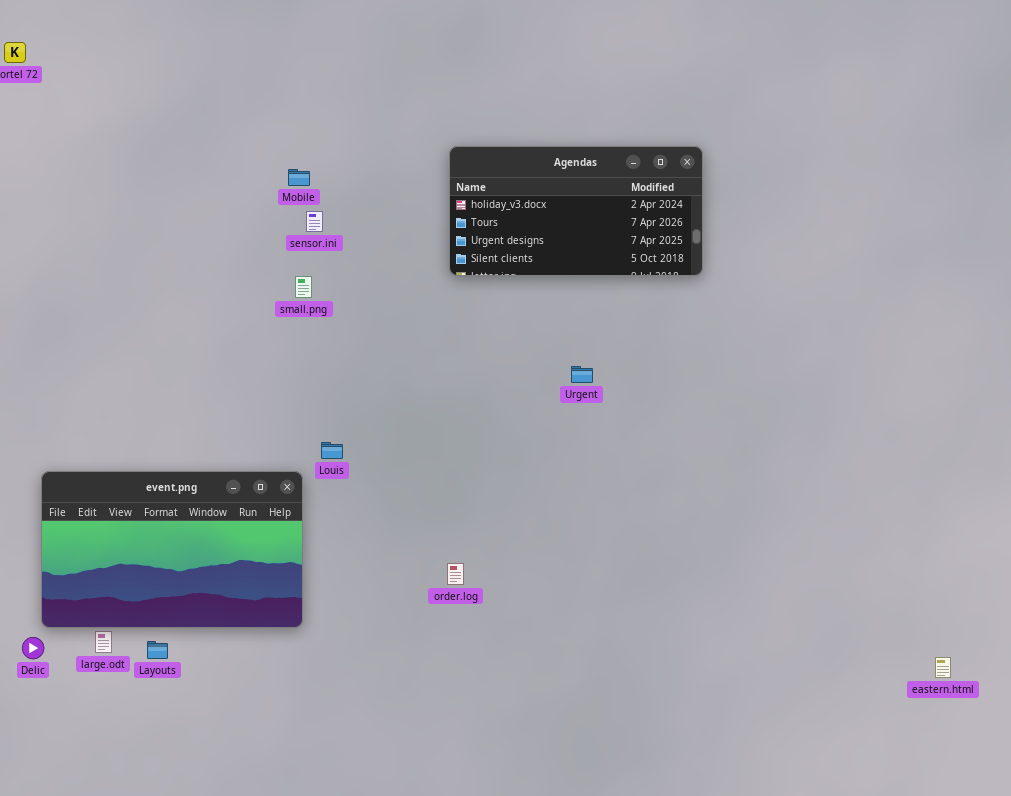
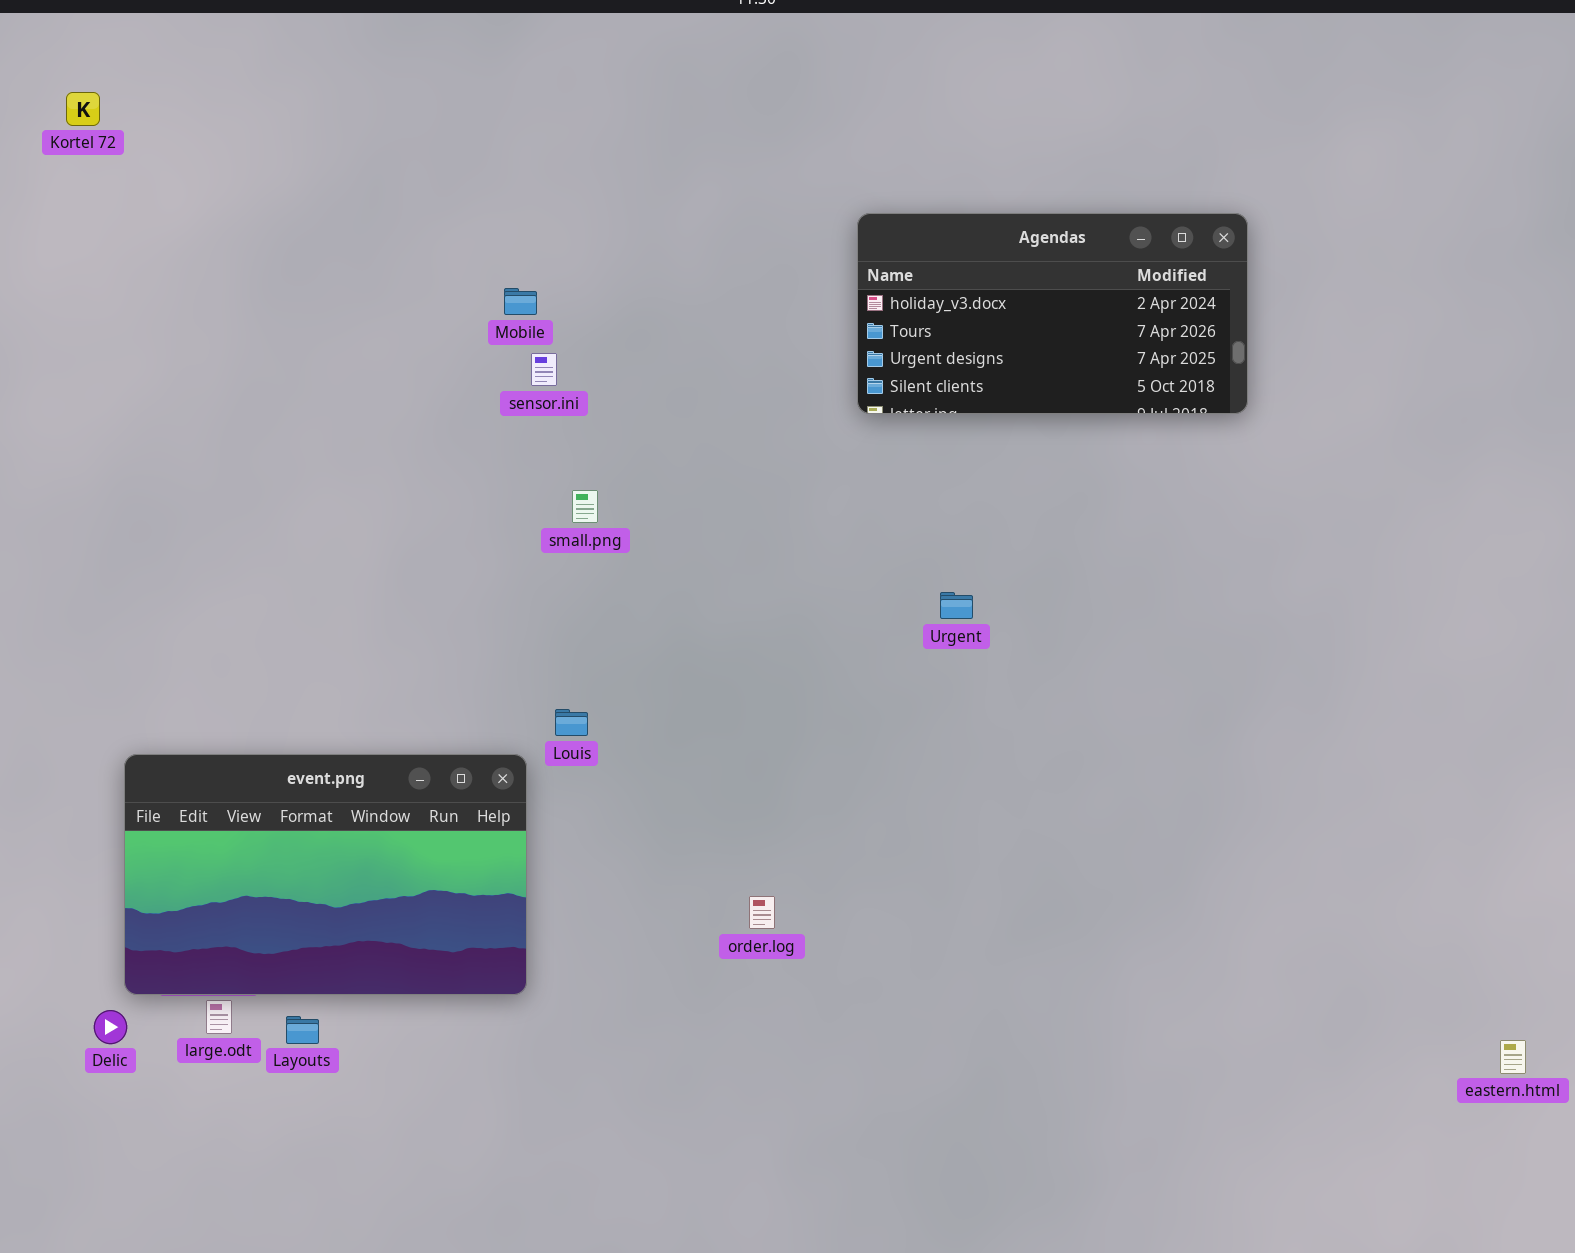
Agendas: [449,146,703,276] -> [857,213,1248,414], moved
small.png: [295,276,312,298] -> [572,490,598,523], moved

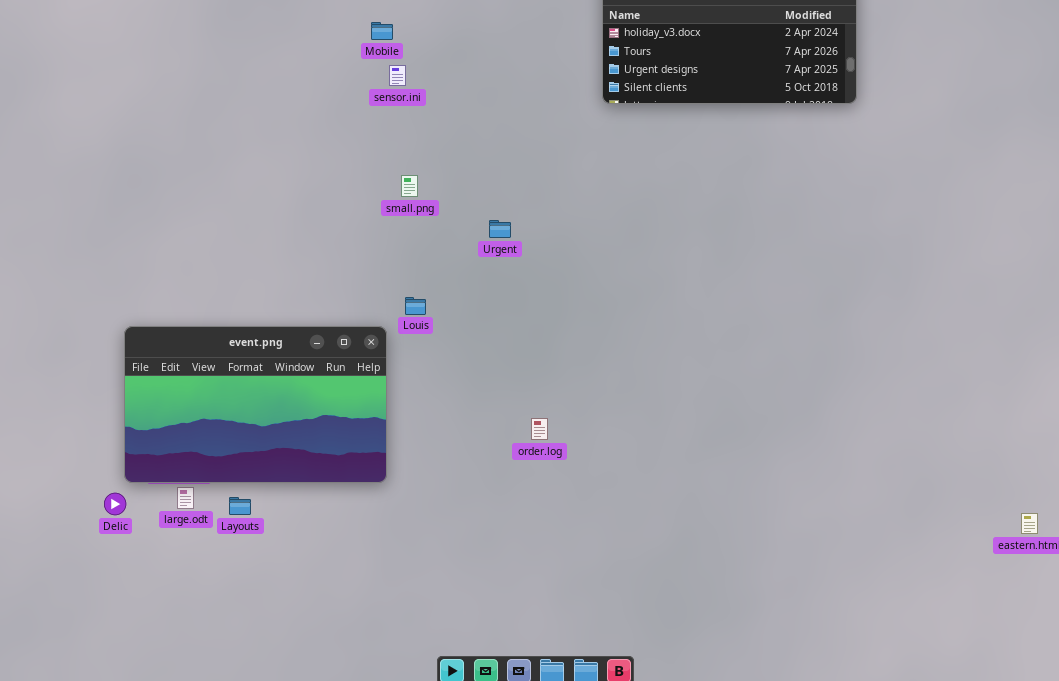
small.png: [572,490,598,523] -> [401,175,418,197], moved
Urgent: [940,592,973,619] -> [489,220,511,238], moved

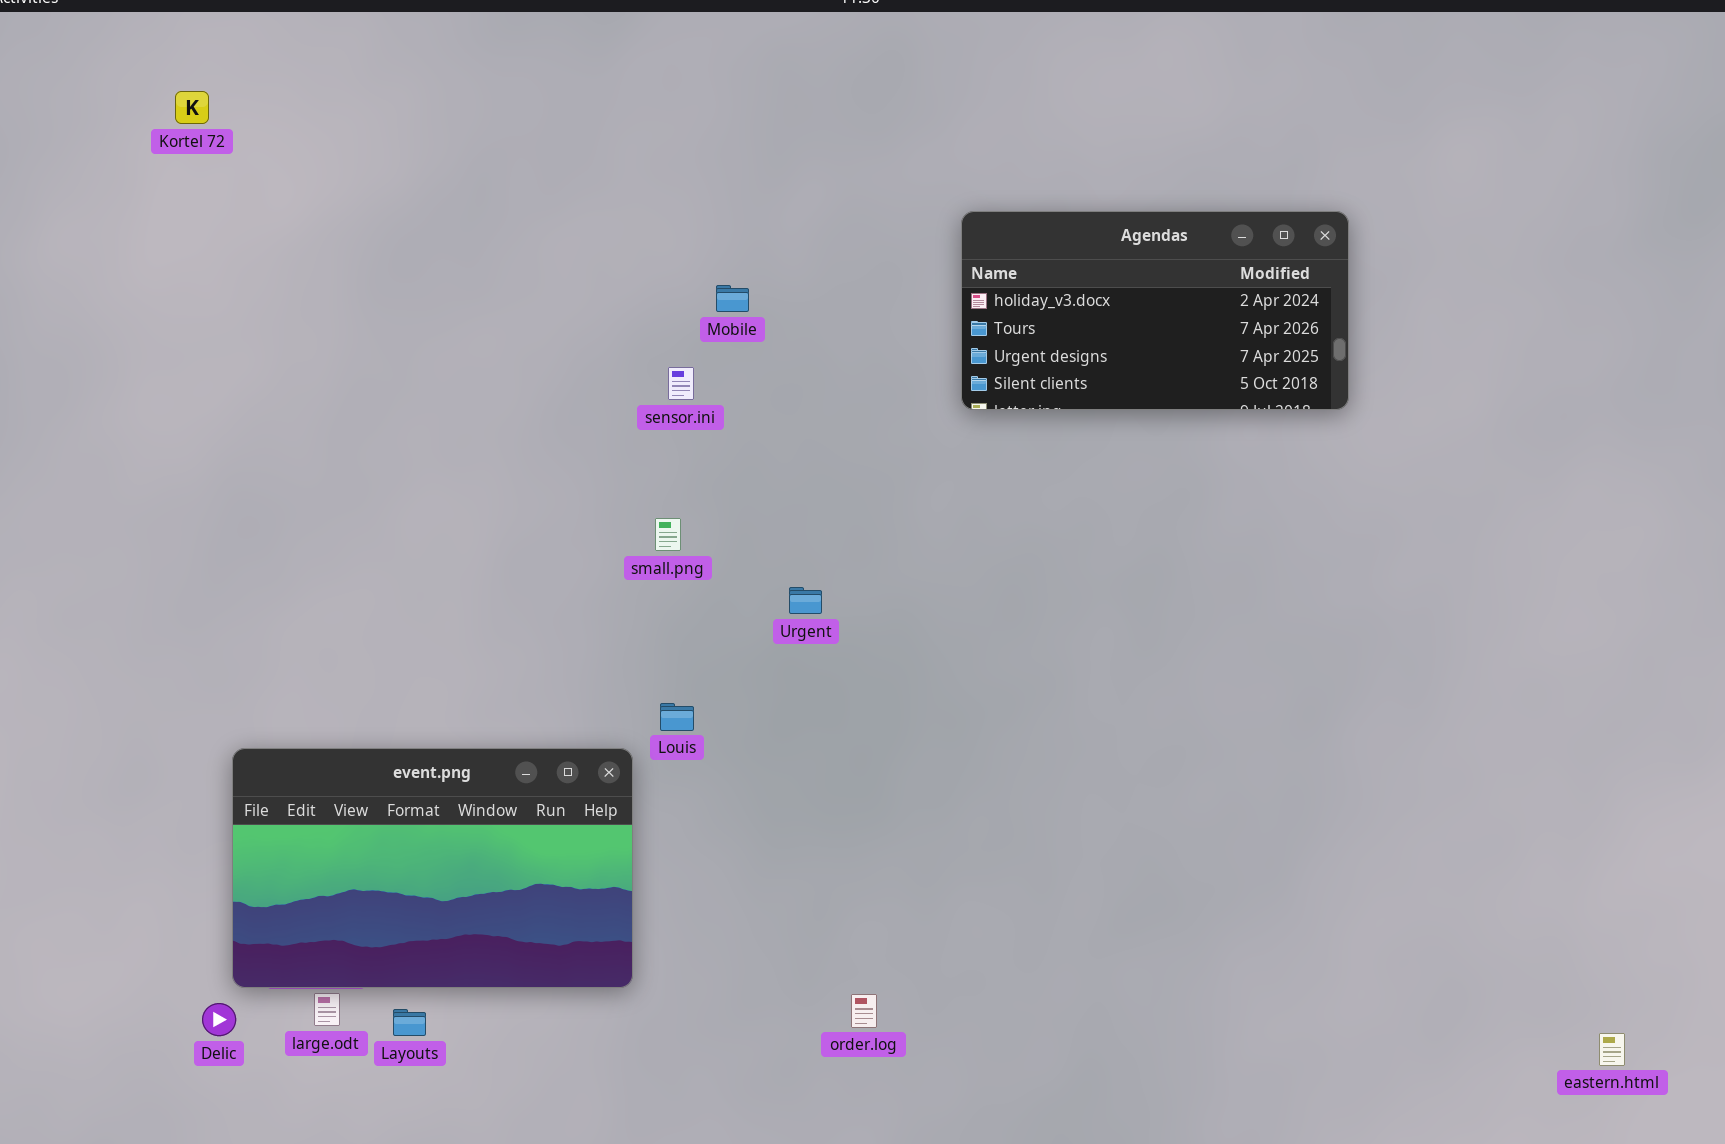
Mobile: [371,22,393,40] -> [716,285,749,312], moved
sensor.ini: [389,65,406,86] -> [668,367,694,400], moved
order.log: [531,418,548,440] -> [851,994,877,1028], moved

